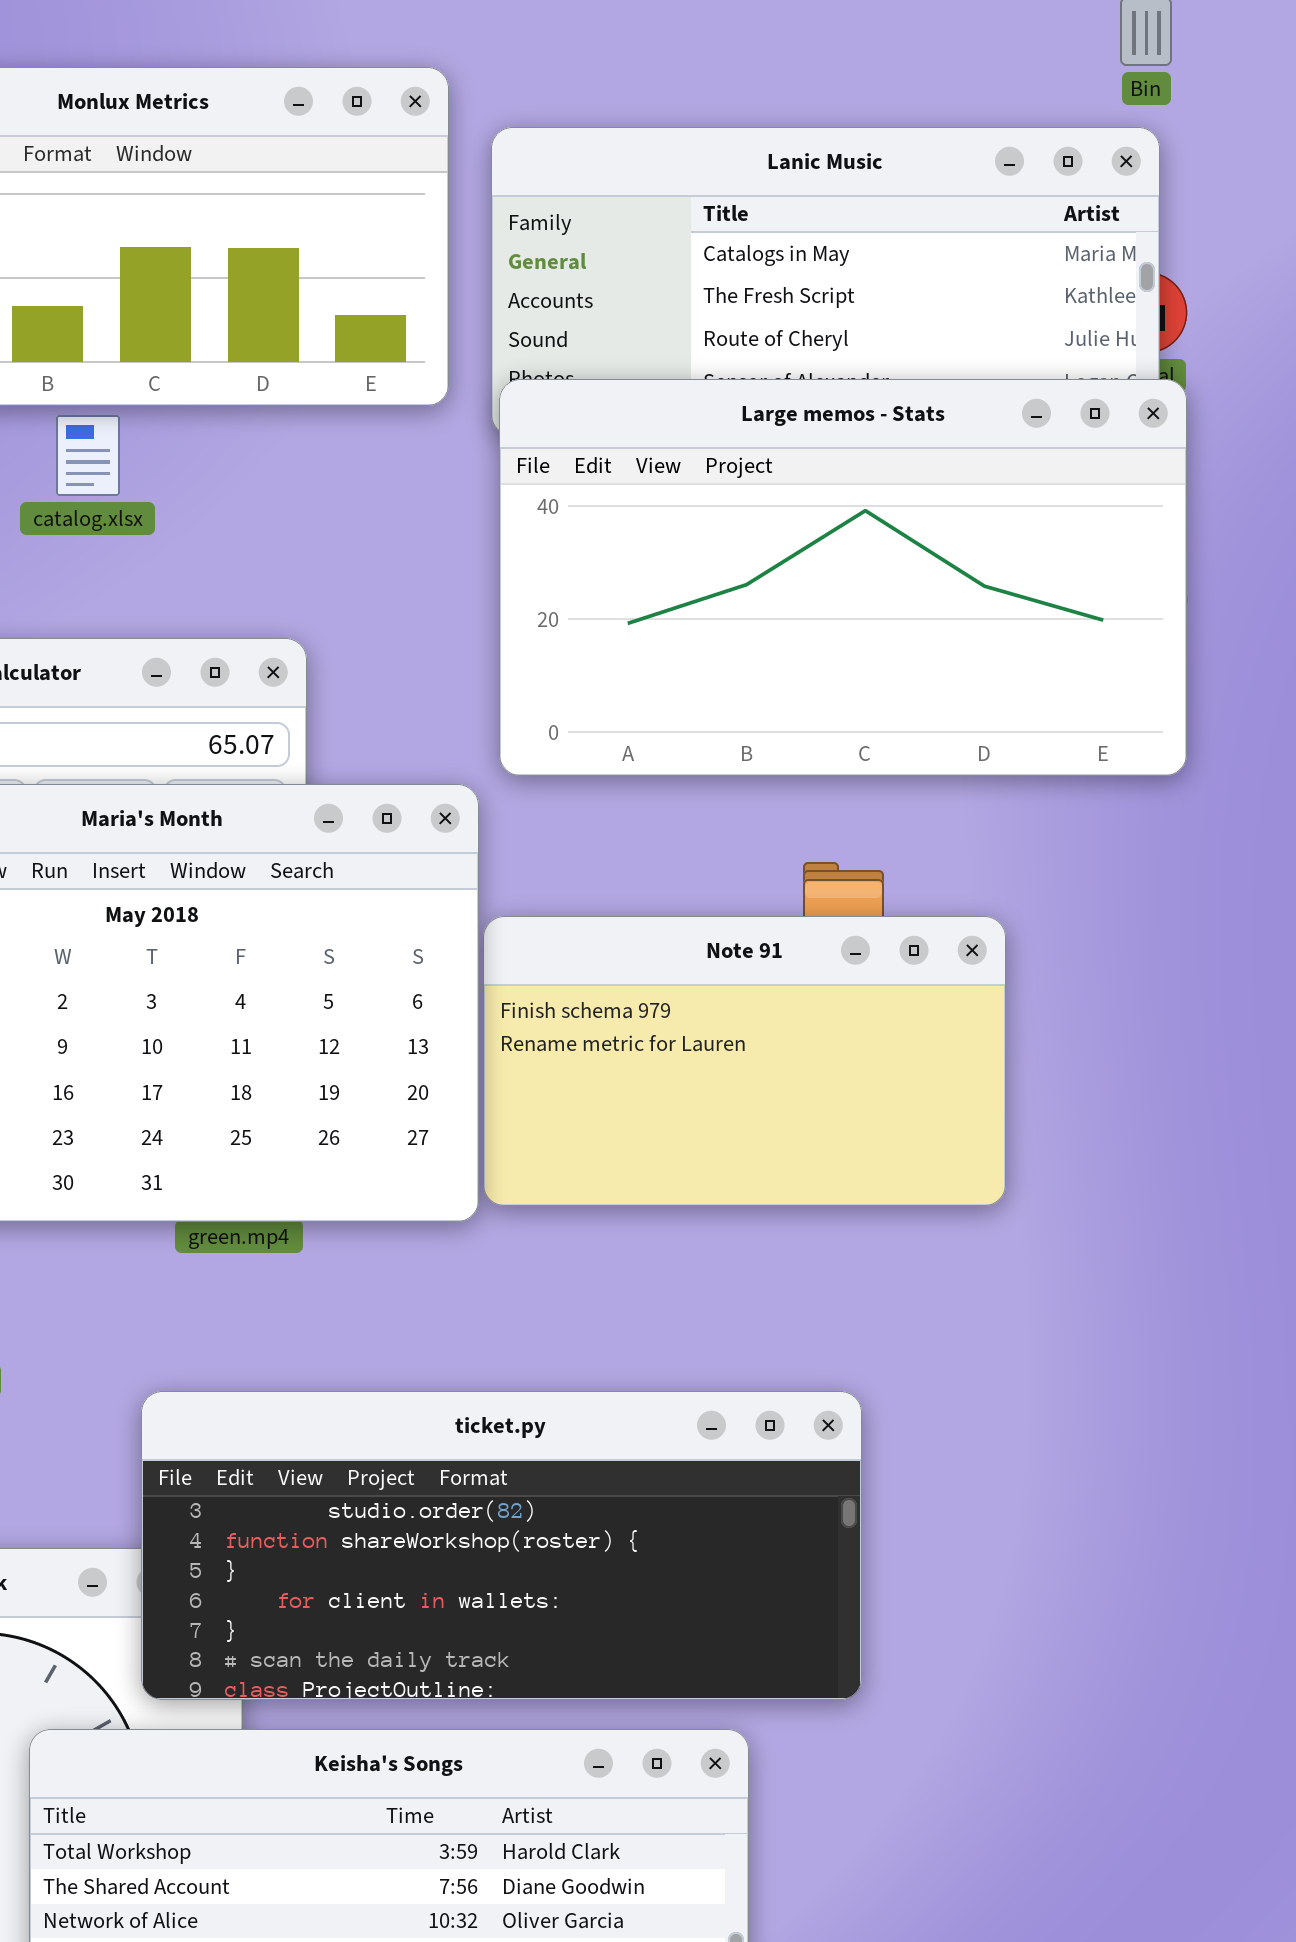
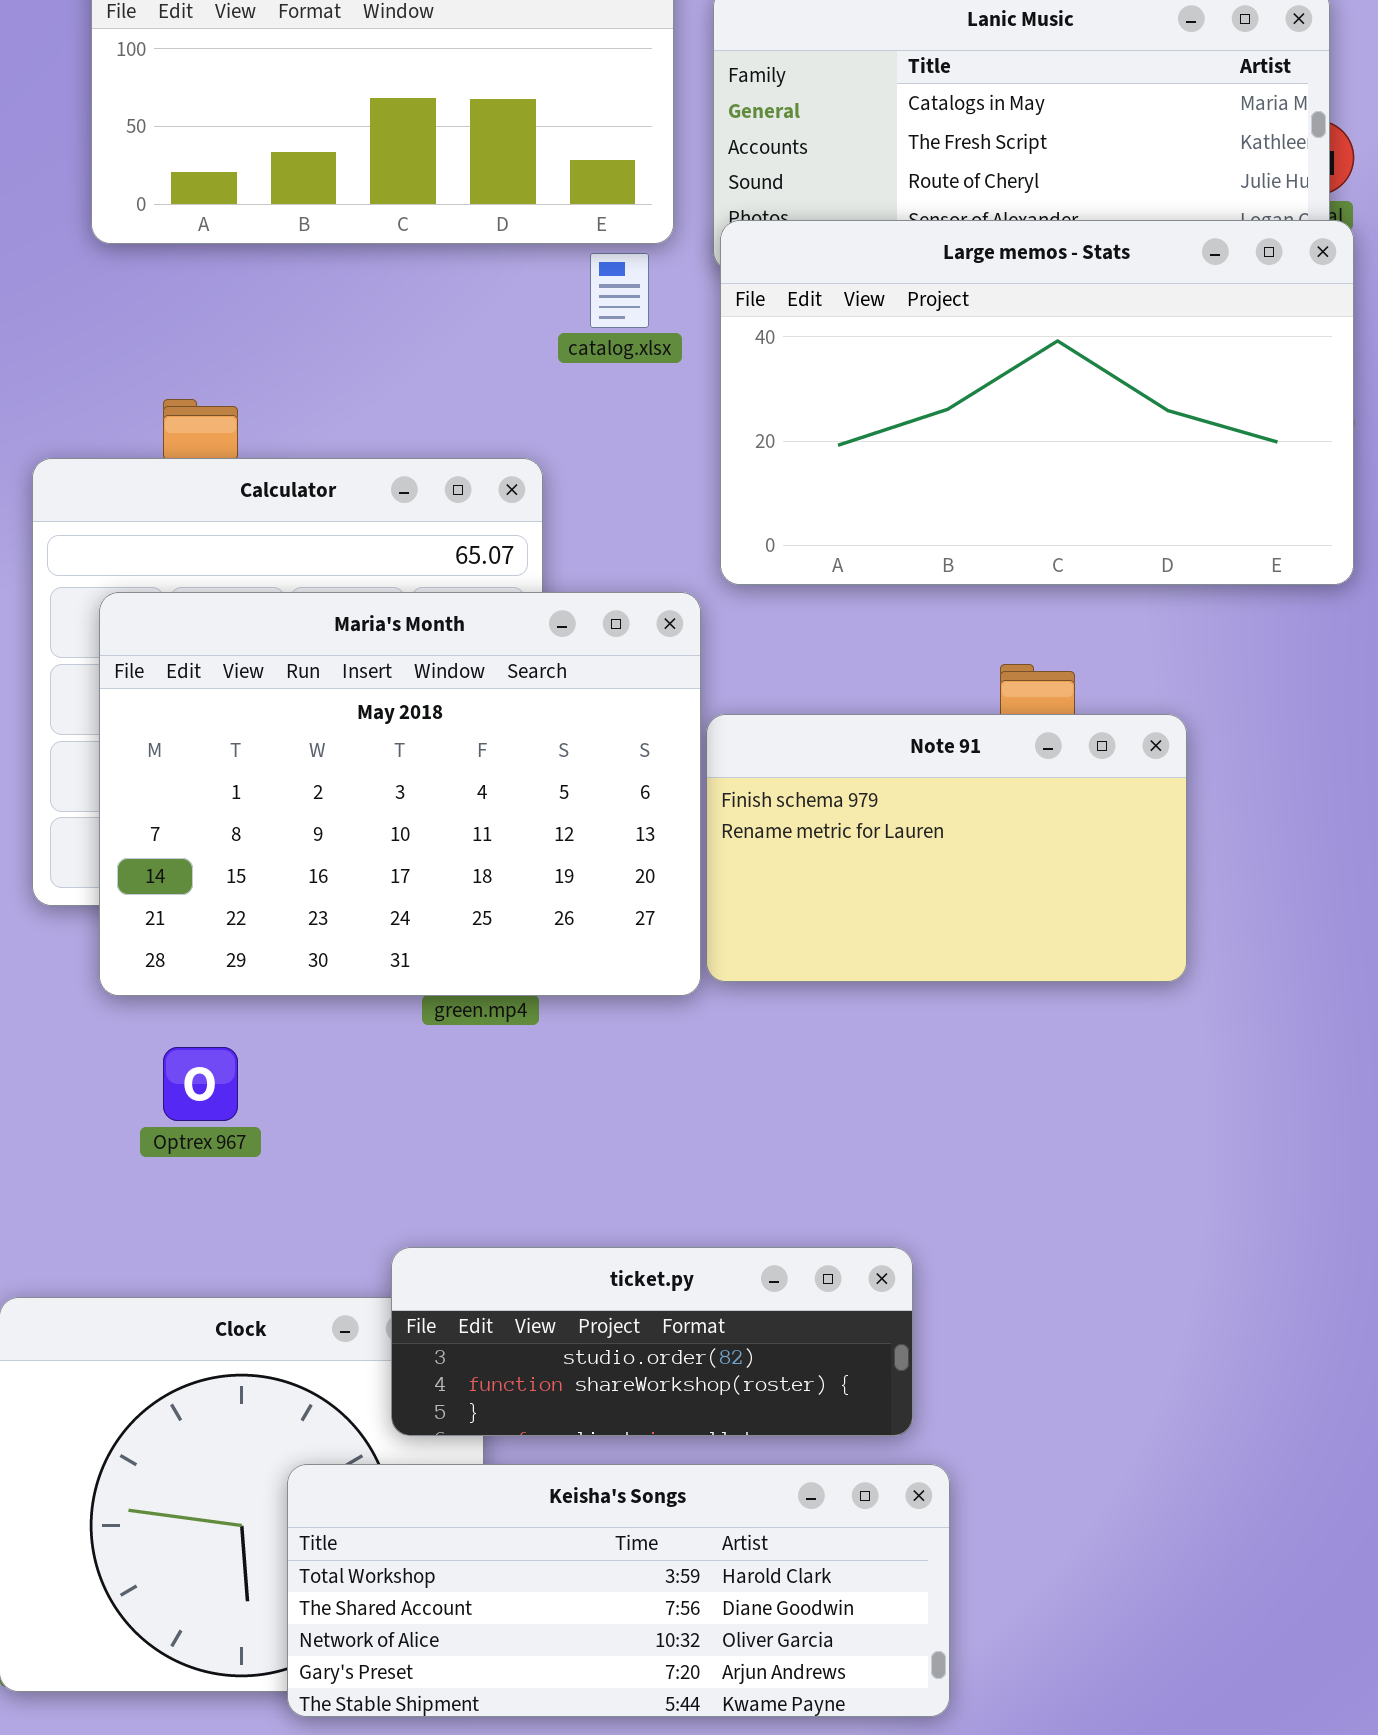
catalog.xlsx: [56,415,120,496] -> [590,253,649,328], moved
ticket.py: [141,1391,862,1700] -> [391,1247,913,1436], resized

